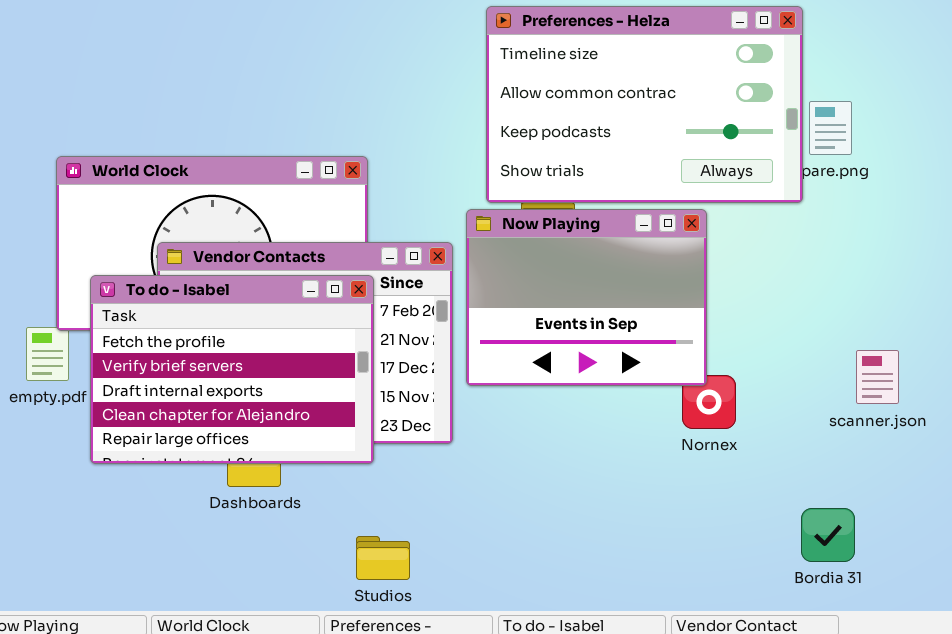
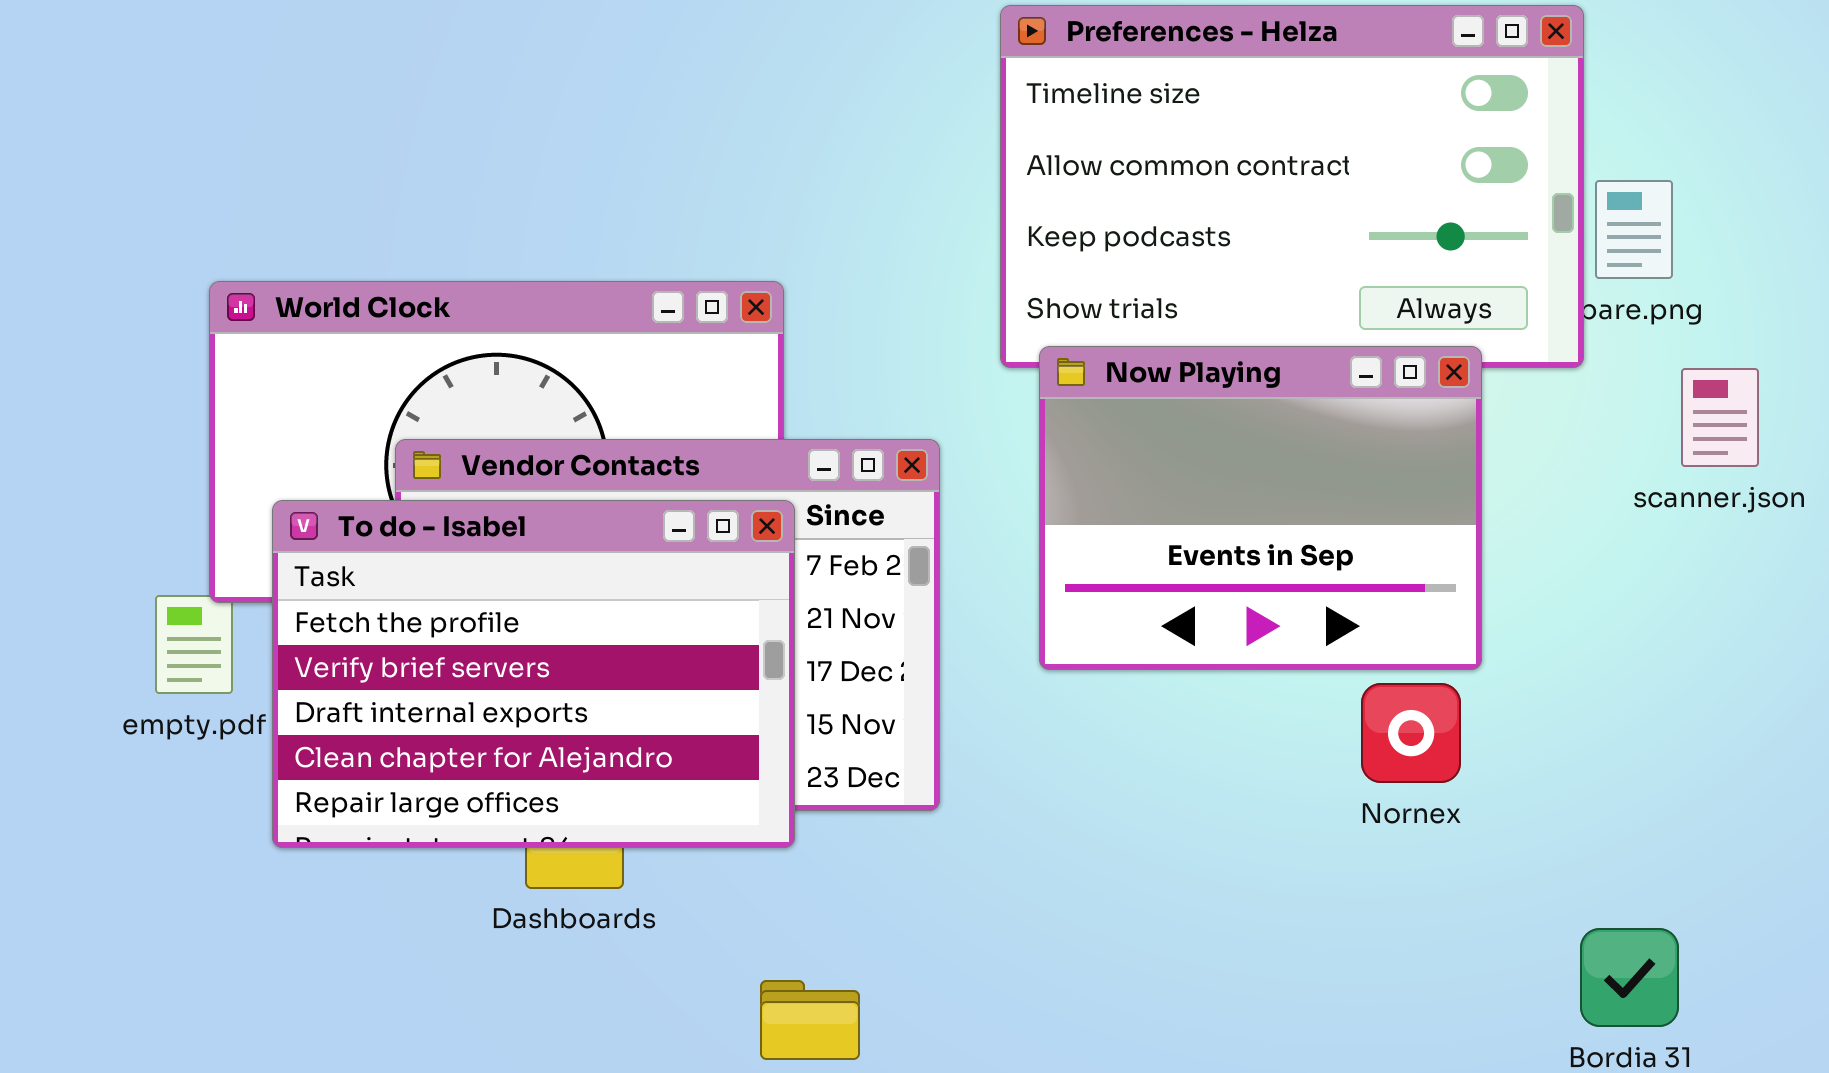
Now Playing: [466,209,707,386] -> [1039,346,1482,670], moved
scanner.json: [856,350,899,404] -> [1681,368,1759,467], moved

